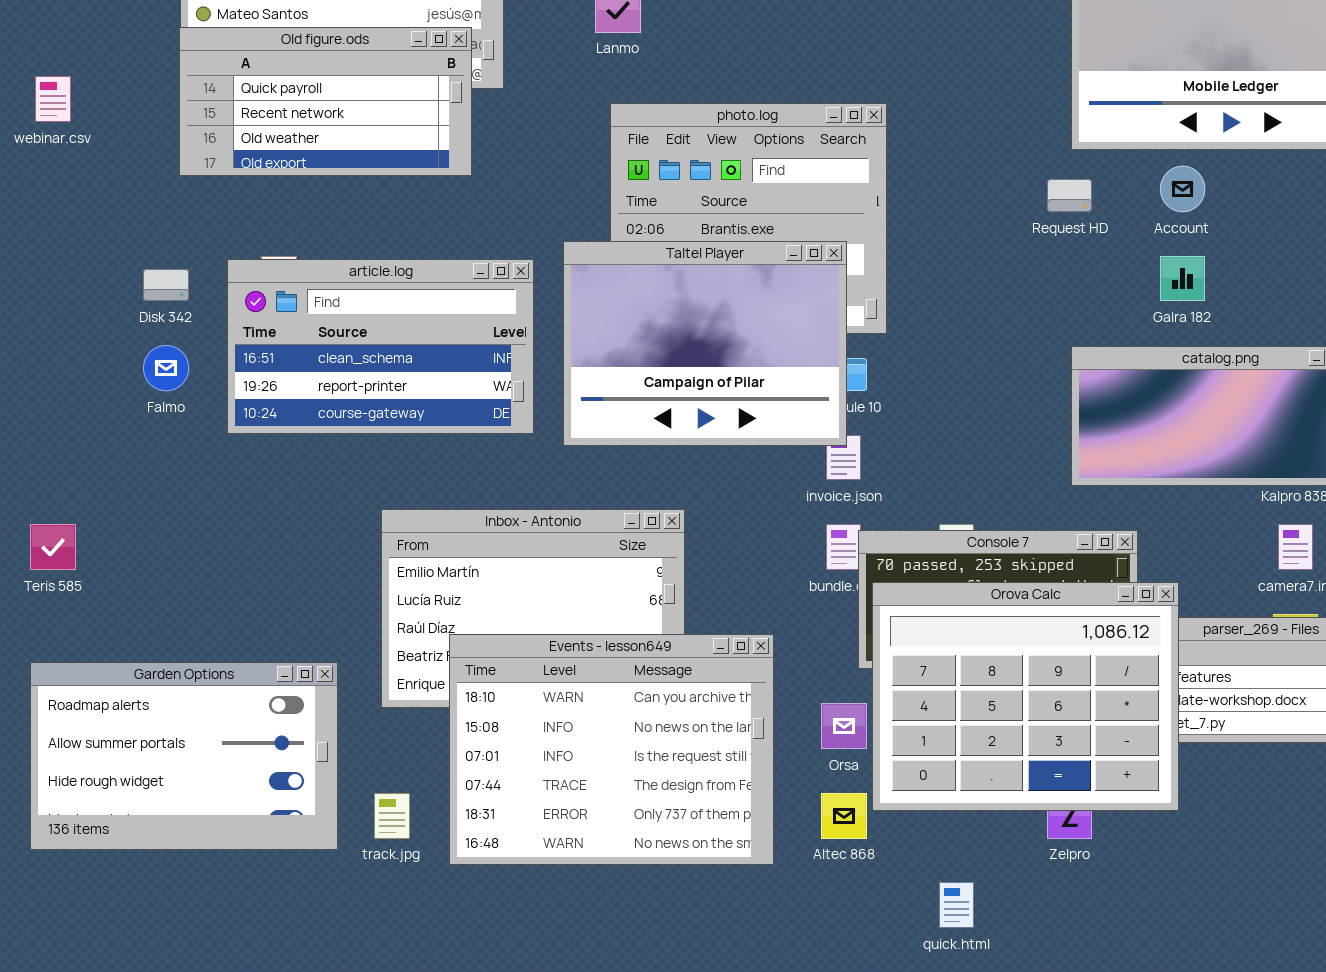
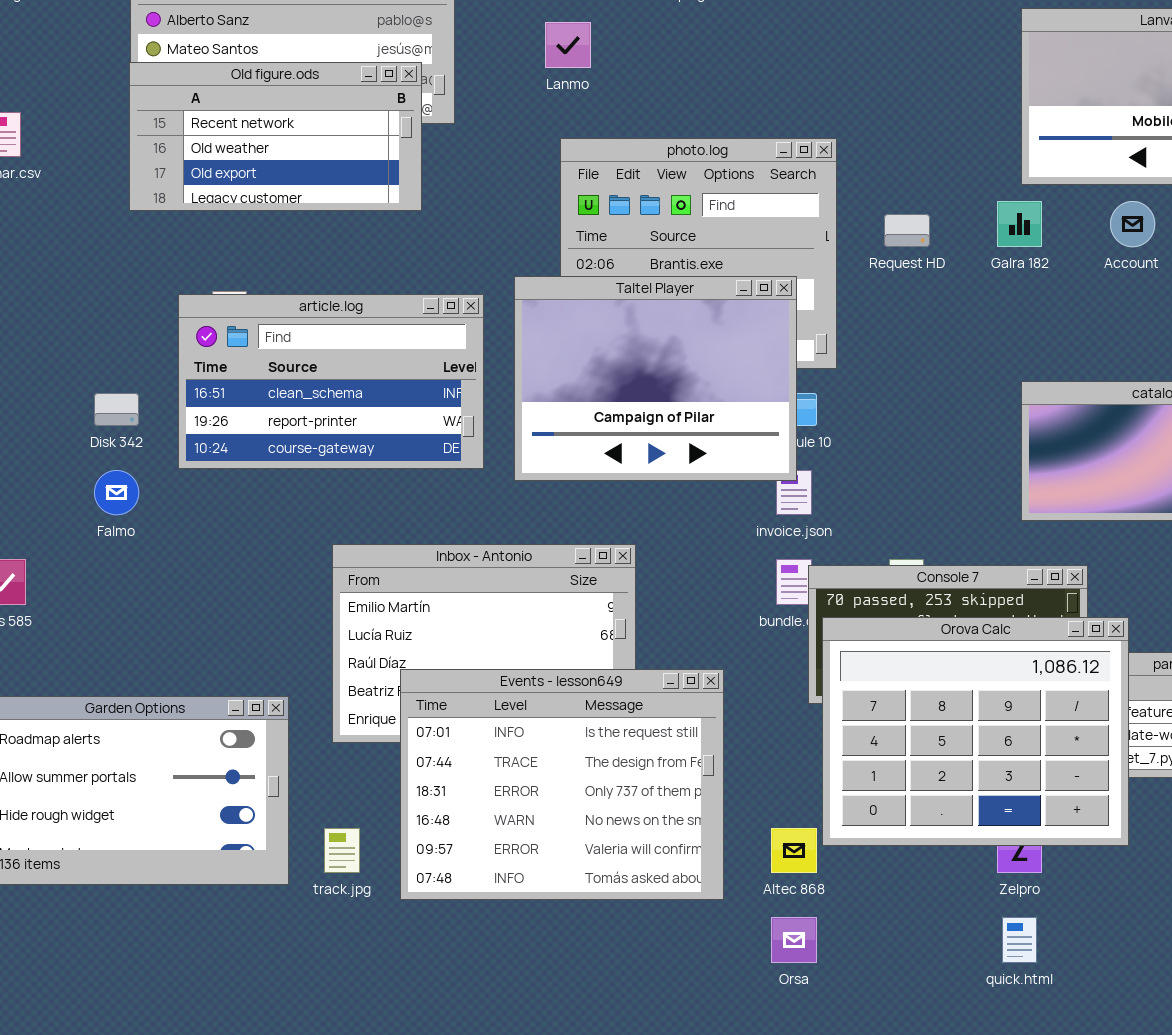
Old figure.ods: [179,27,472,176] -> [129,62,422,211], scrolled down 1 row
Request HD: [1047,179,1092,212] -> [884,214,930,247], moved
Galra 182: [1160,256,1205,301] -> [997,201,1042,247], moved
Disk 342: [143,269,189,301] -> [94,393,139,426], moved
Falmo: [143,345,189,391] -> [94,470,139,515], moved
Events - lesson649: [449,634,774,865] -> [400,669,724,900], scrolled down 2 rows
Orsa: [821,703,867,749] -> [771,917,817,963], moved
quick.html: [939,882,974,928] -> [1002,917,1037,963], moved

